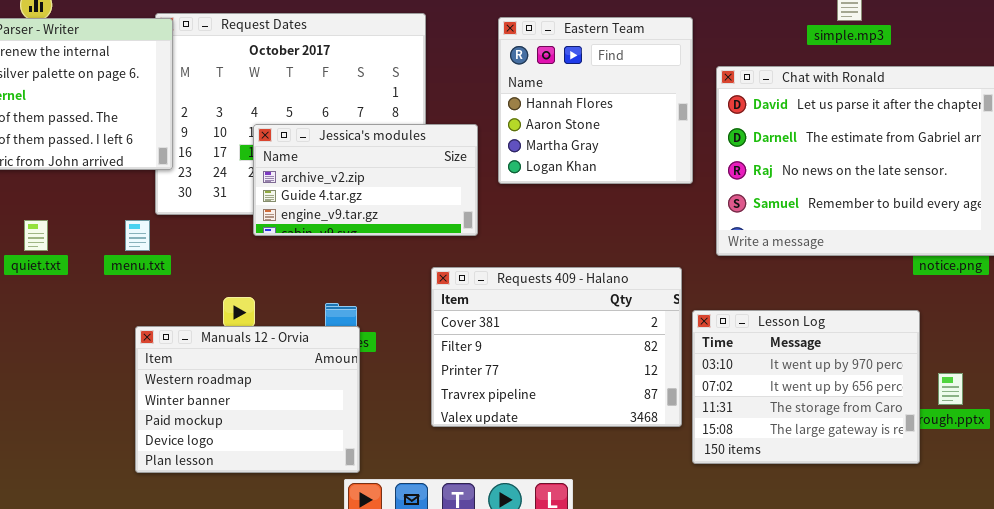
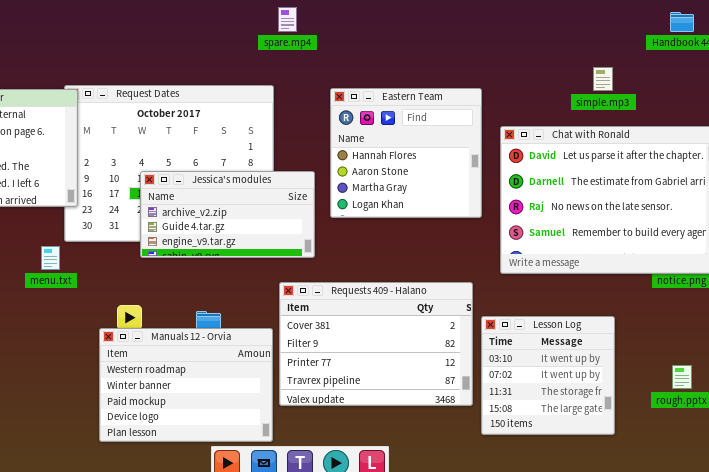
Lesson Log: [692,310,920,464] -> [481,316,615,435], resized
Manuals 12 - Orvia: [135,326,360,473] -> [99,328,273,442], moved

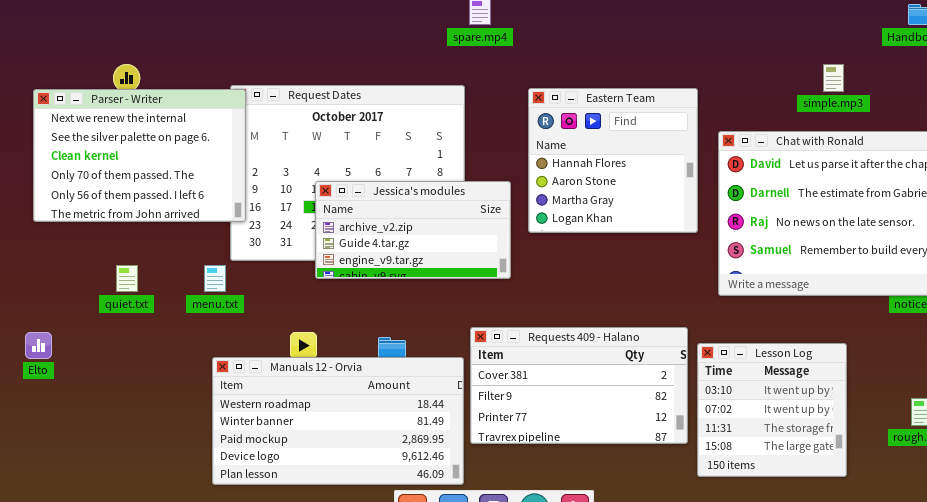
Requests 409 - Halano: [279,282,473,406] -> [470,327,688,444], resized
Manuals 12 - Orvia: [99,328,273,442] -> [212,357,464,485], resized

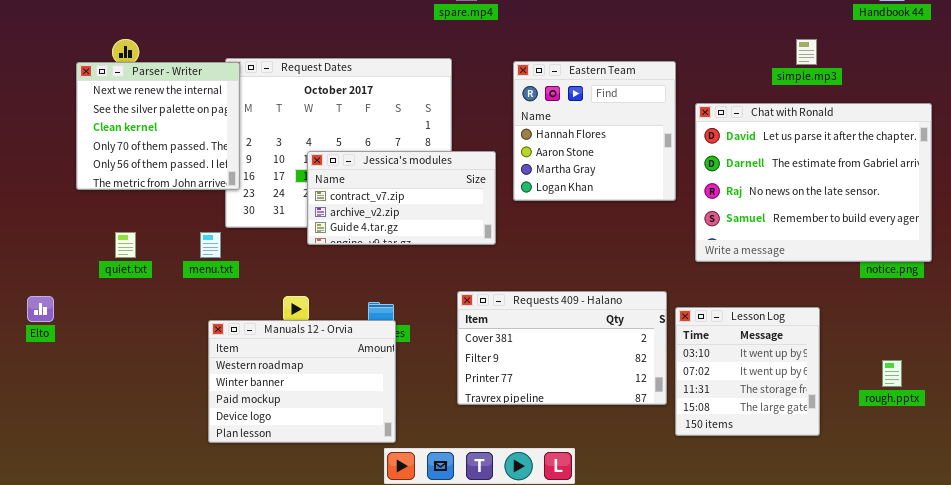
Parser - Writer: [33,89,246,222] -> [76,62,240,190], resized
Jessica's modules: [315,181,511,279] -> [307,151,496,245], scrolled up 1 row
Manuals 12 - Orvia: [212,357,464,485] -> [208,320,396,443], resized

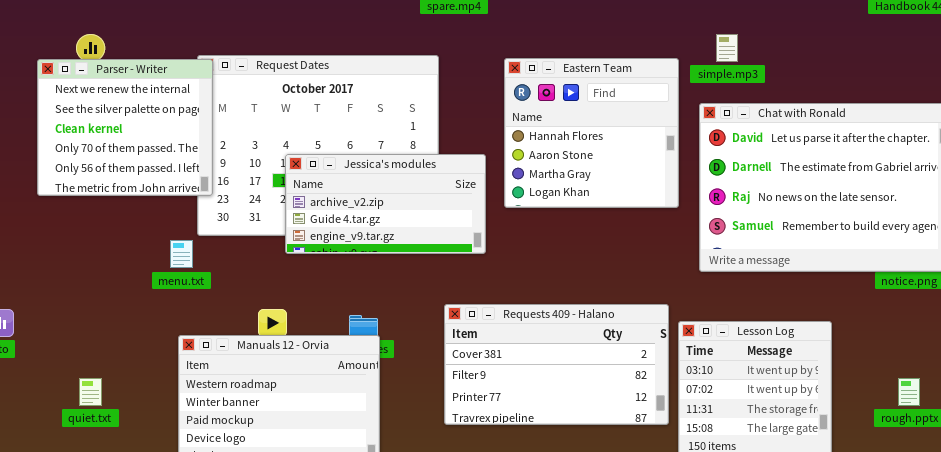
simple.mp3: [796,39,817,65] -> [716,34,738,62], moved
Jessica's modules: [307,151,496,245] -> [285,154,486,254], scrolled down 1 row
quiet.txt: [115,232,136,258] -> [79,378,102,406], moved

